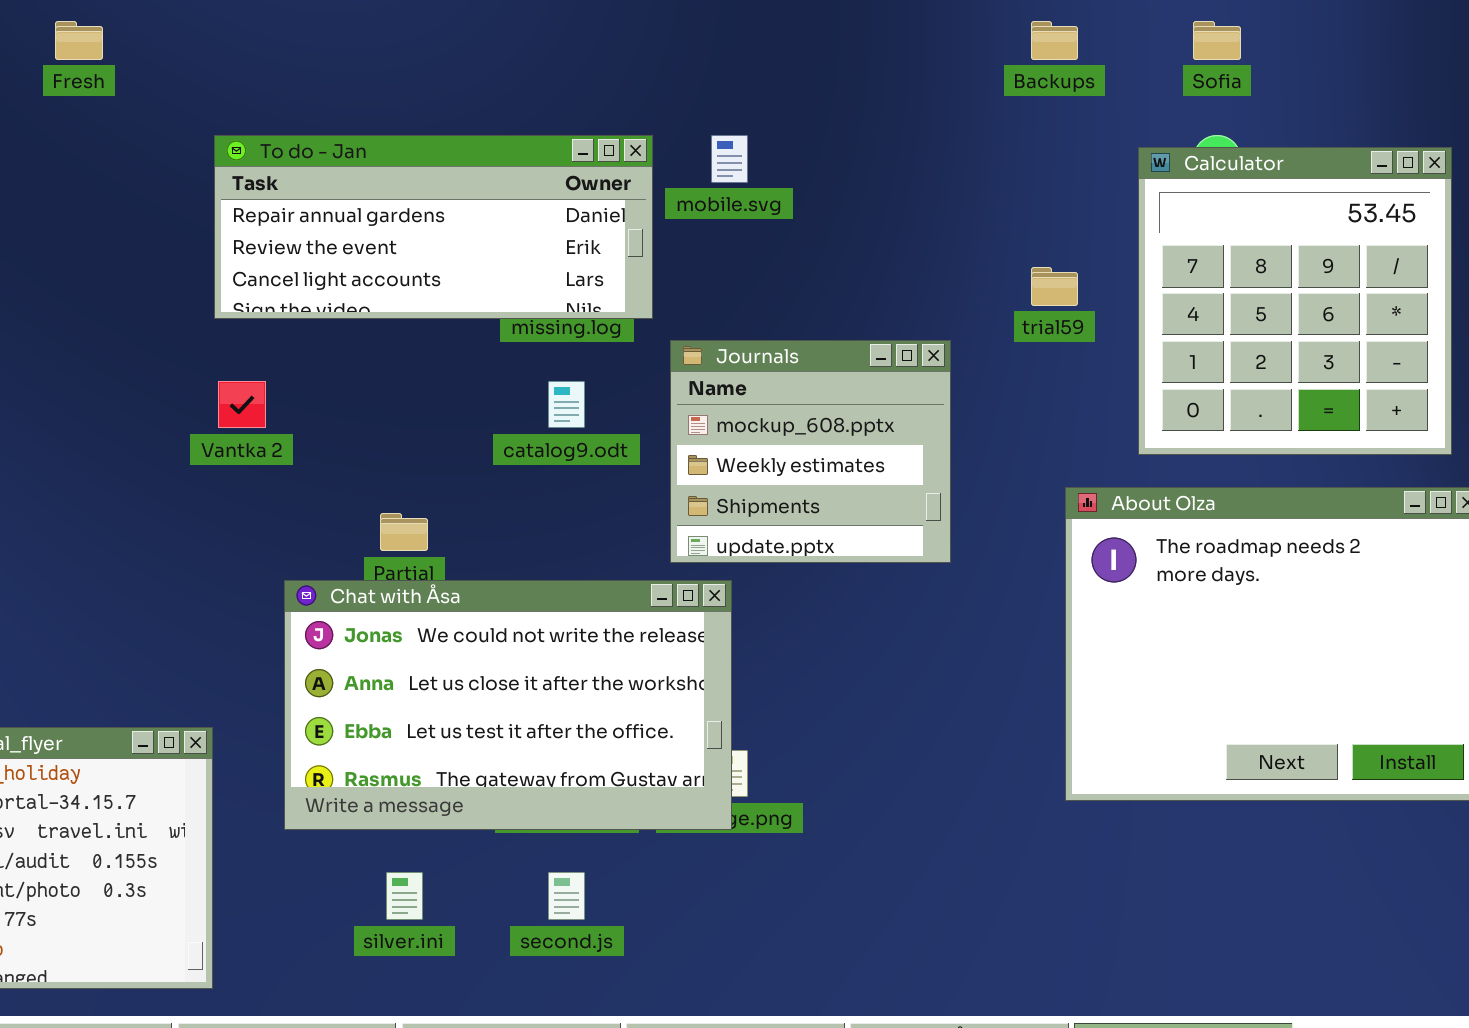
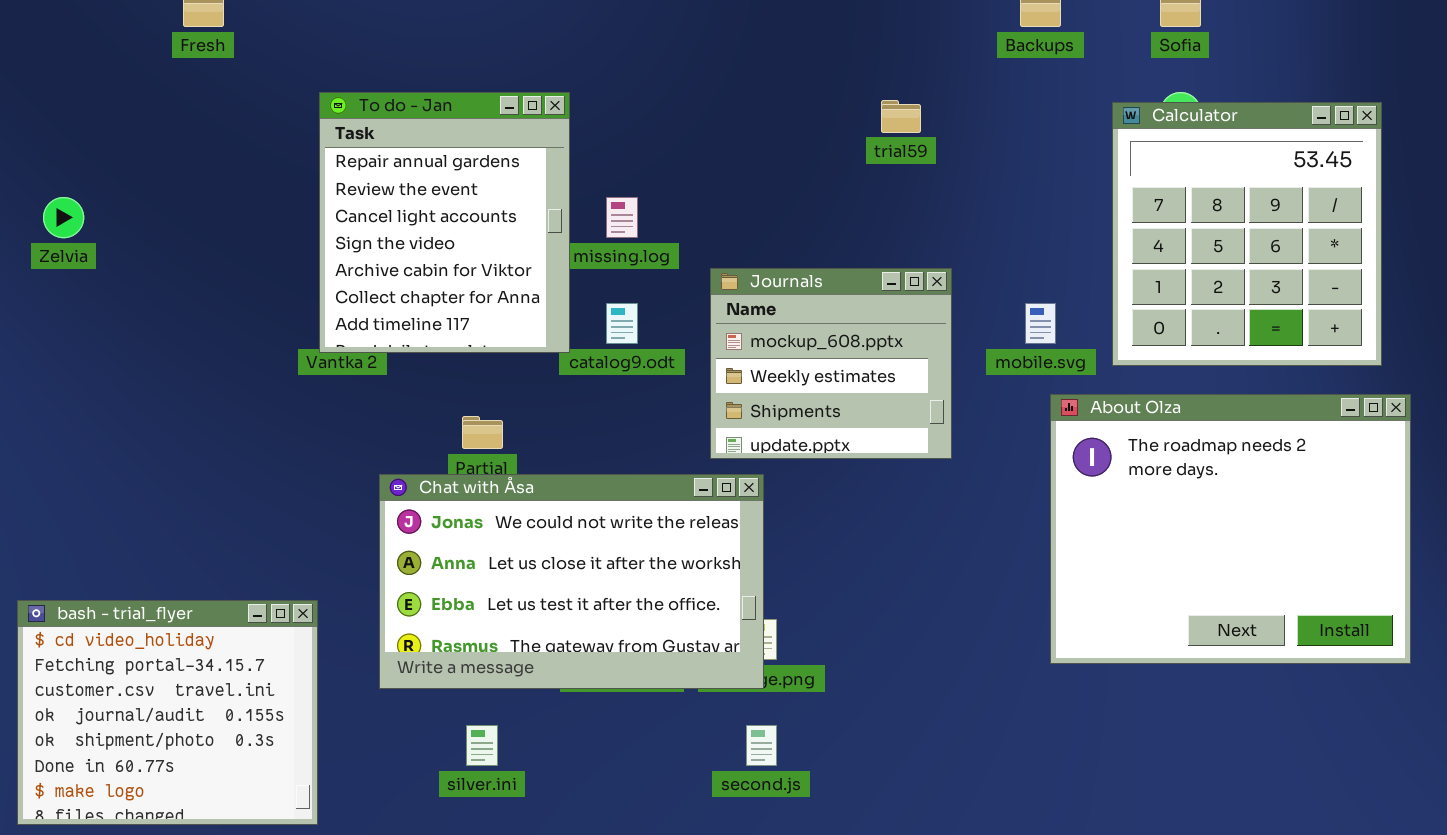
To do - Jan: [214,135,653,319] -> [319,92,570,353], resized
mobile.svg: [711,135,748,183] -> [1025,303,1056,344], moved
trial59: [1031,267,1078,306] -> [881,100,921,133], moved
second.js: [548,872,585,920] -> [746,725,777,766], moved

